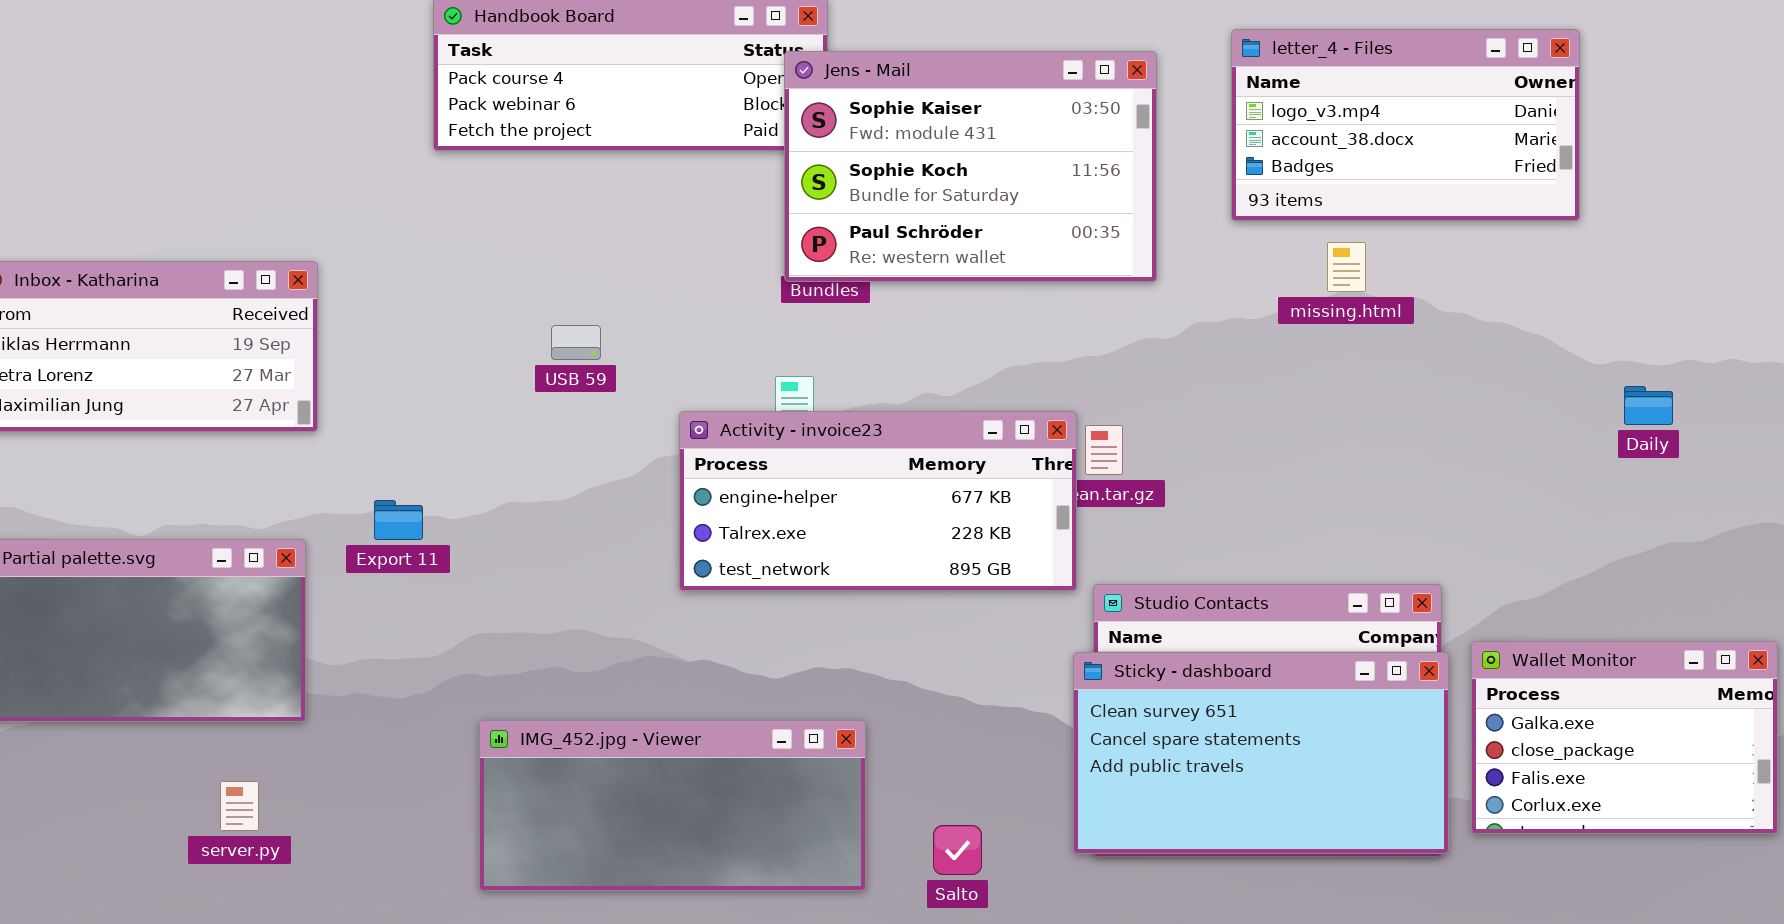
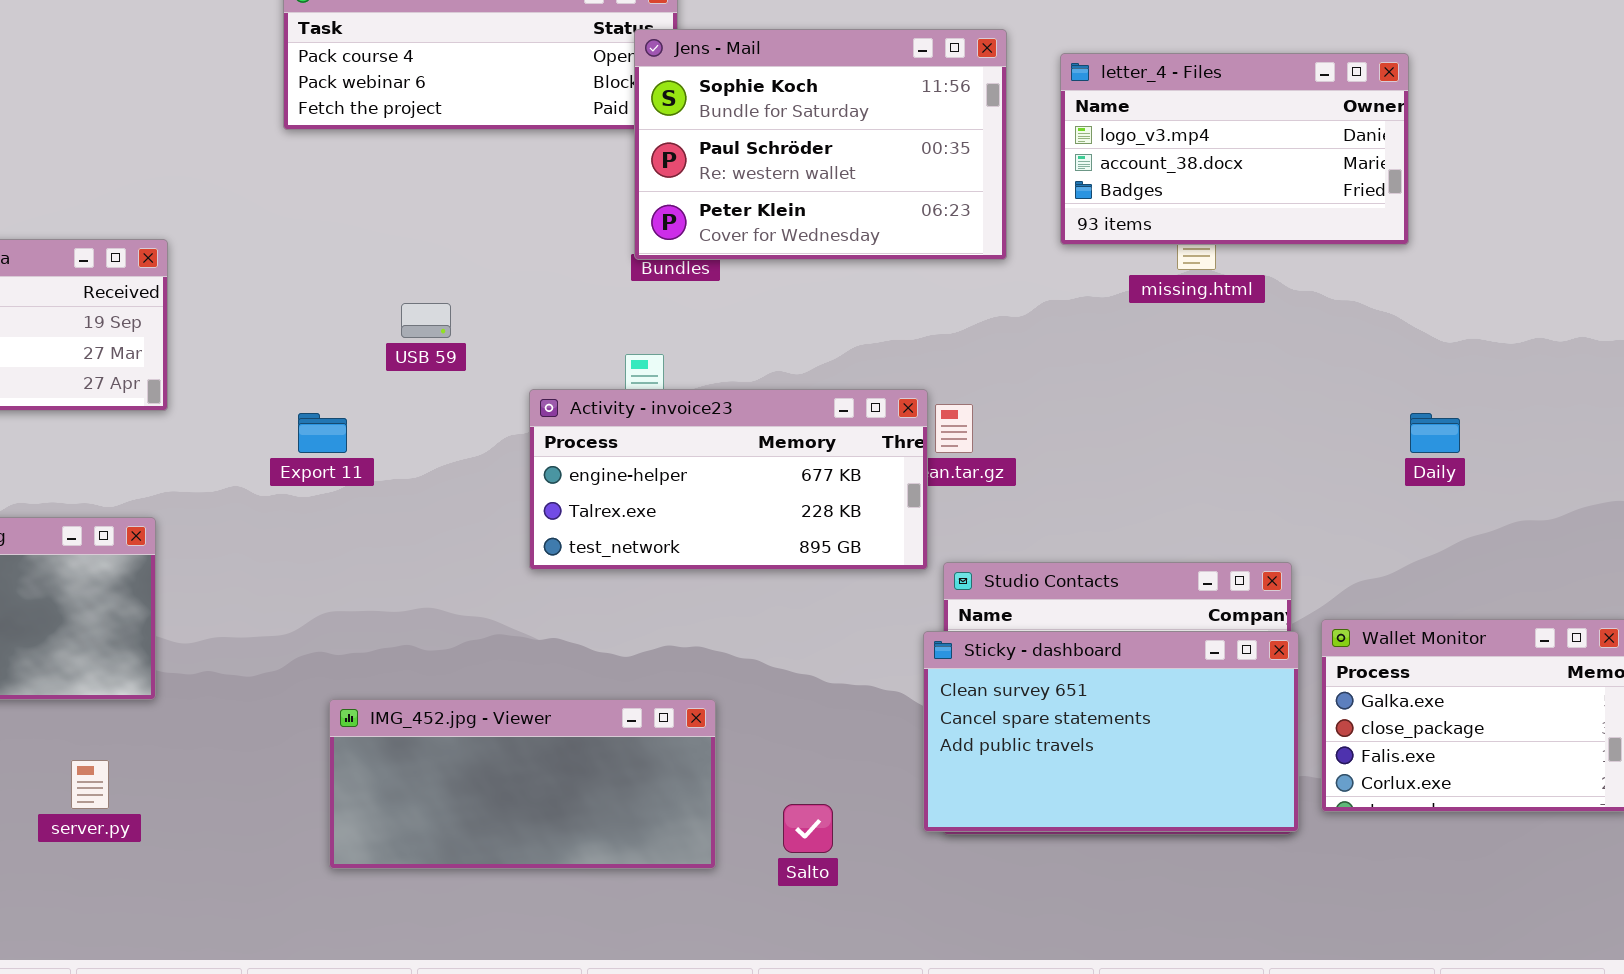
letter_4 - Files: [1231,29,1580,221] -> [1060,53,1409,245], moved
Jens - Mail: [784,51,1157,282] -> [634,29,1007,260], scrolled down 1 row
Daily: [1624,386,1673,425] -> [1410,413,1460,453], moved
Export 11: [374,500,423,540] -> [298,413,347,453], moved

